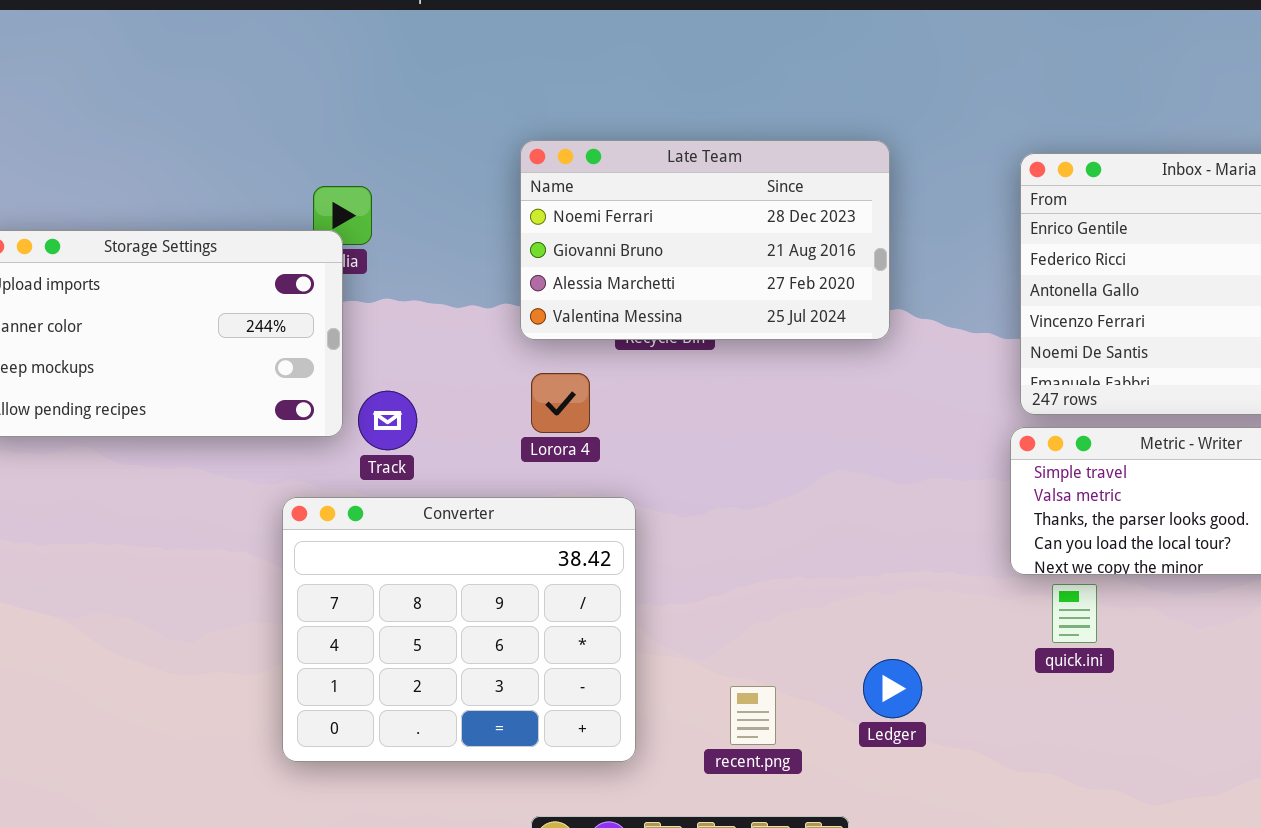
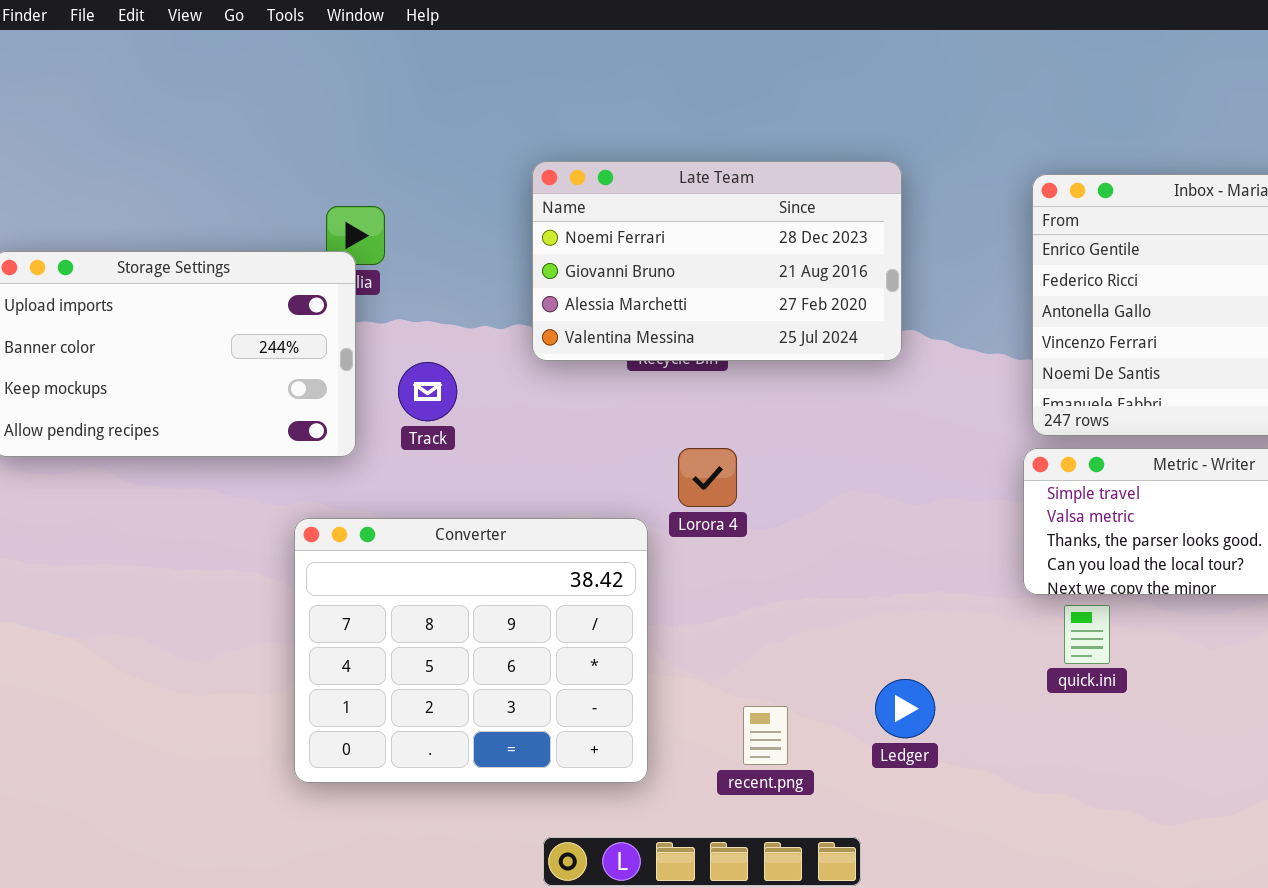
Lorora 4: [531,373,590,433] -> [678,448,737,507], moved
Track: [358,391,417,450] -> [398,362,457,421], moved

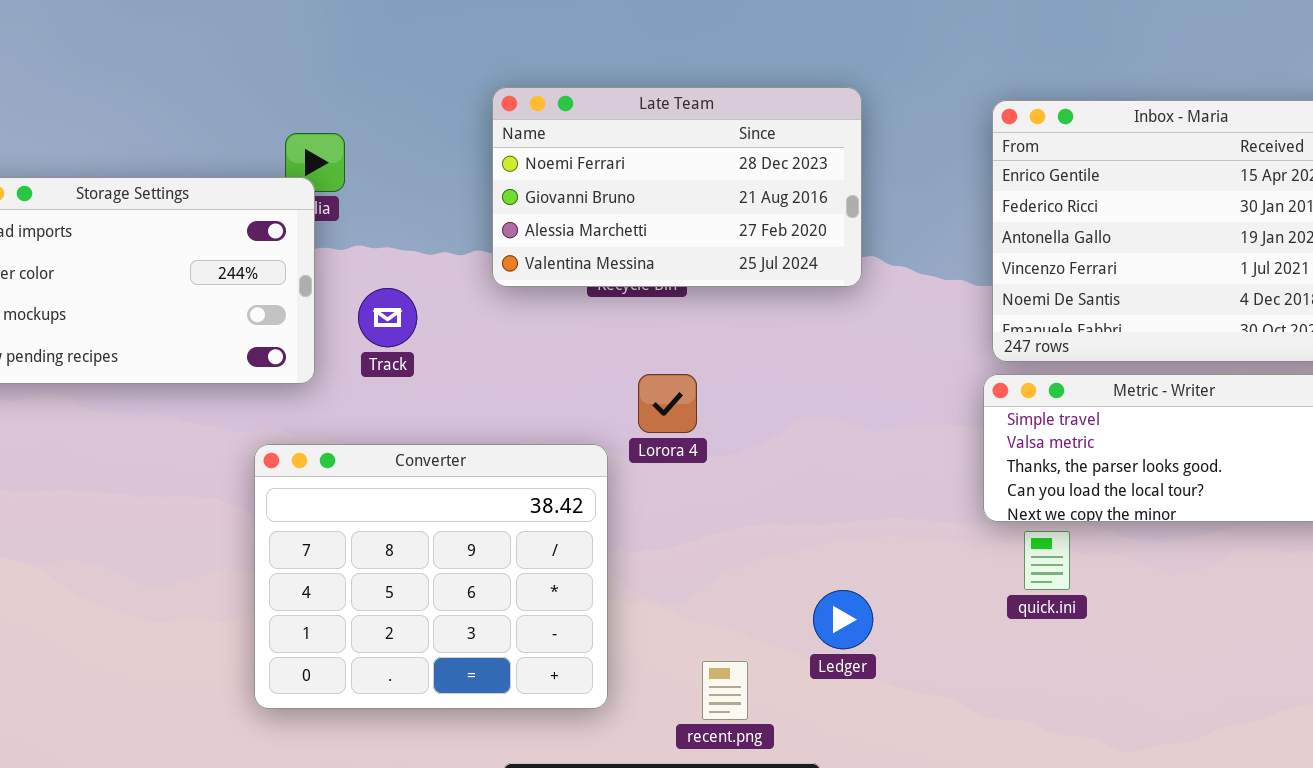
Ledger: [875,679,935,738] -> [813,590,873,649], moved
recent.png: [743,706,788,765] -> [702,661,748,720], moved

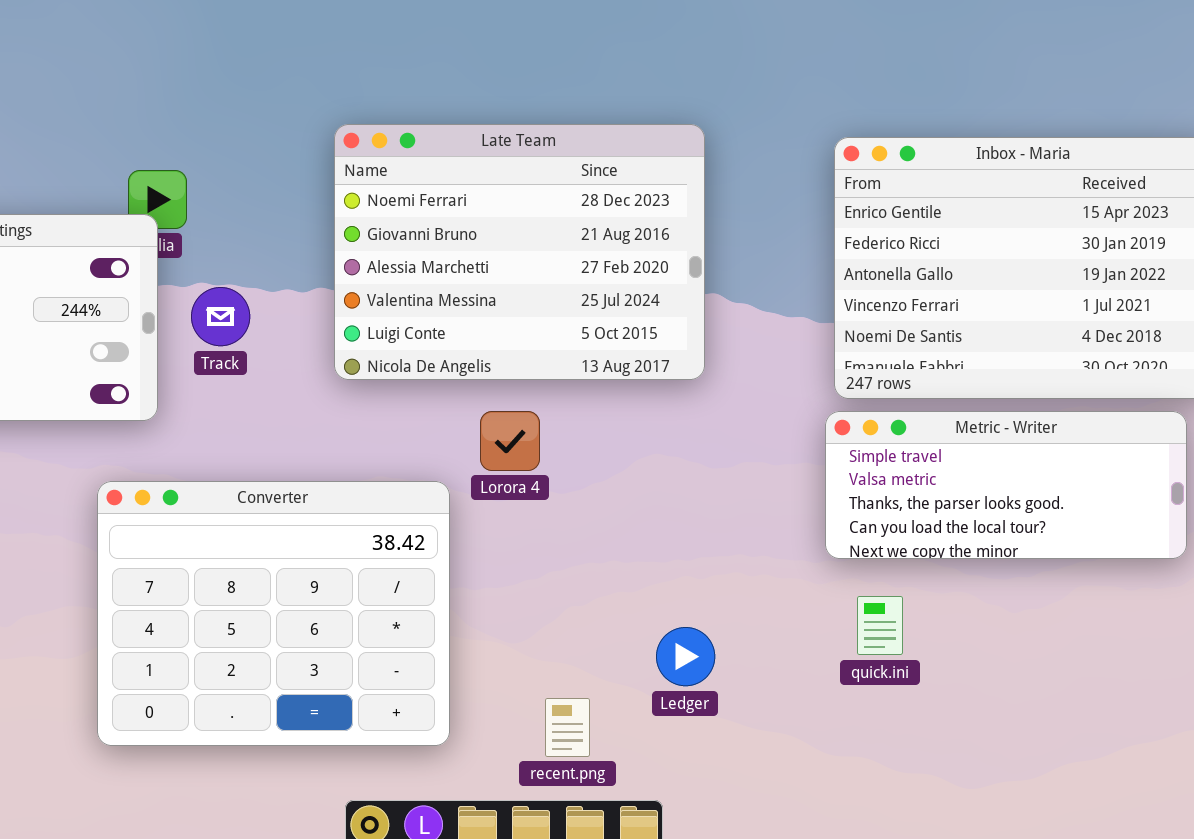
Late Team: [492,87,862,287] -> [334,124,705,380], resized
Track: [358,288,417,347] -> [191,287,250,346], moved
quick.ini: [1024,531,1070,590] -> [857,596,903,655], moved

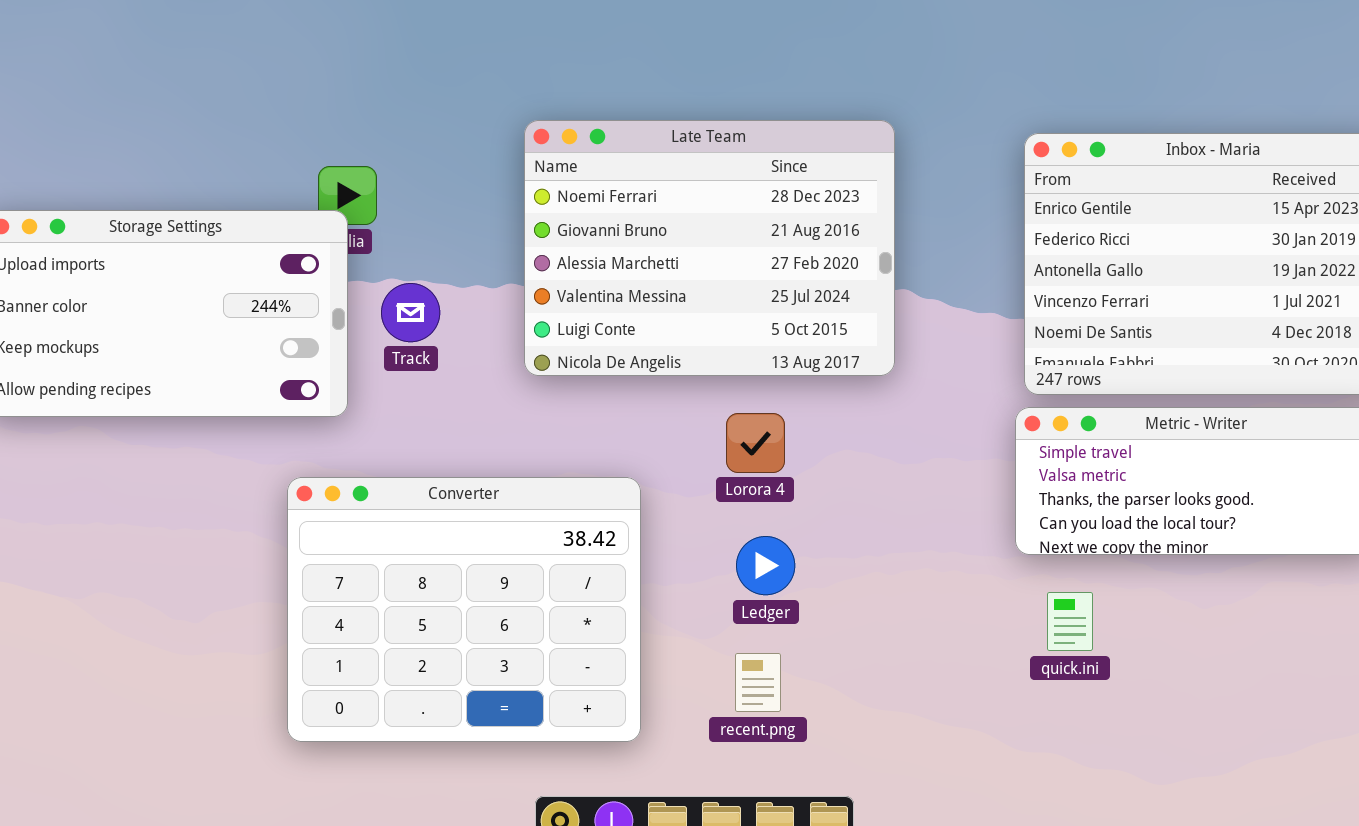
Lorora 4: [480,411,540,471] -> [726,413,785,473], moved
Ledger: [656,627,715,686] -> [736,536,795,595], moved
recent.png: [545,698,590,757] -> [735,653,781,712], moved

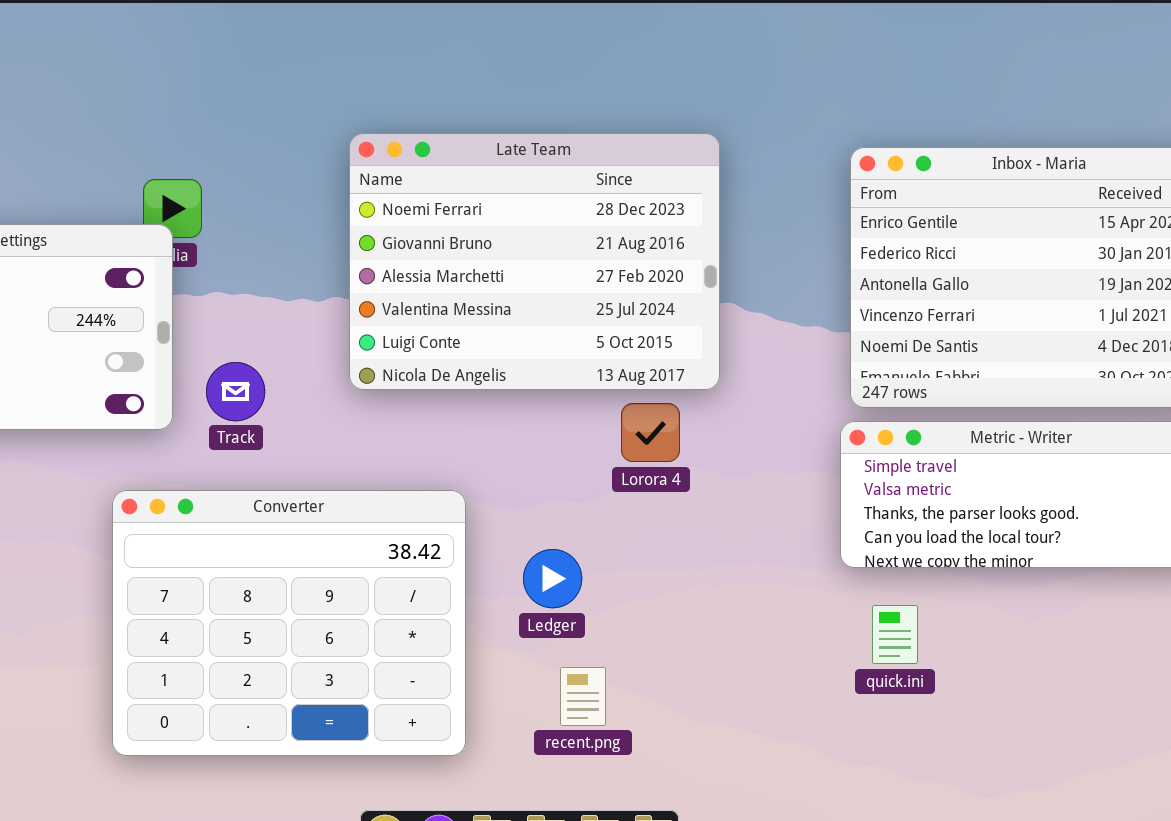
Track: [381,283,440,342] -> [206,362,265,421], moved
Lorora 4: [726,413,785,473] -> [621,403,680,462], moved
Ledger: [736,536,795,595] -> [523,549,582,608], moved

